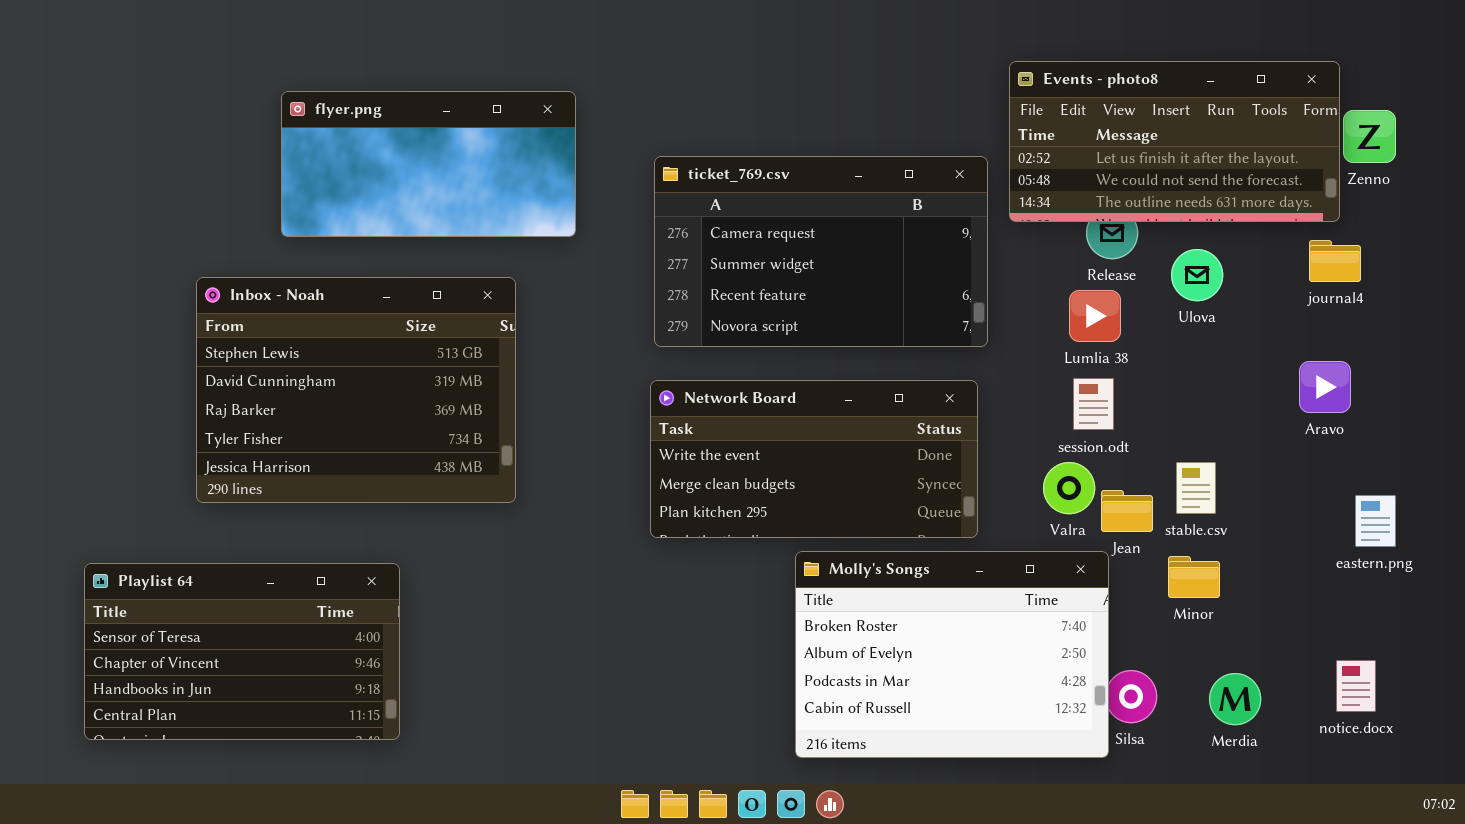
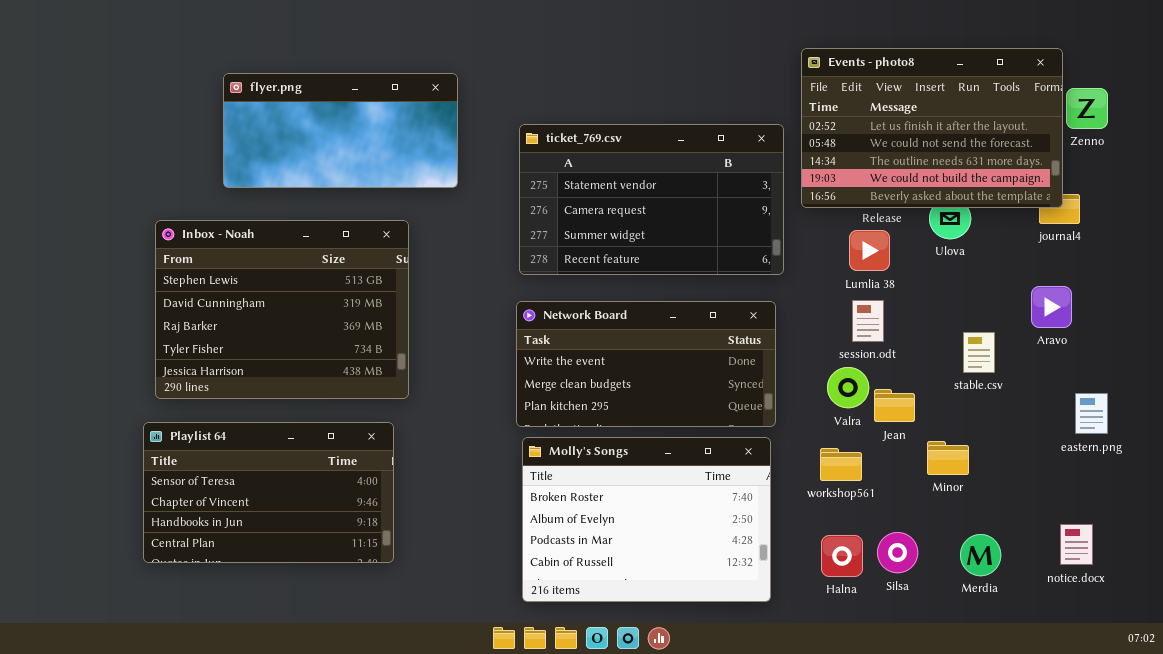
Events - photo8: [1009,61,1340,222] -> [801,48,1063,208], resized
ticket_769.csv: [654,156,988,347] -> [519,124,784,275], scrolled up 1 row
stable.csv: [1176,462,1216,514] -> [963,332,995,373], moved
Molly's Songs: [795,551,1109,758] -> [522,437,771,602], moved
Playlist 64: [84,563,400,740] -> [143,422,394,563], moved

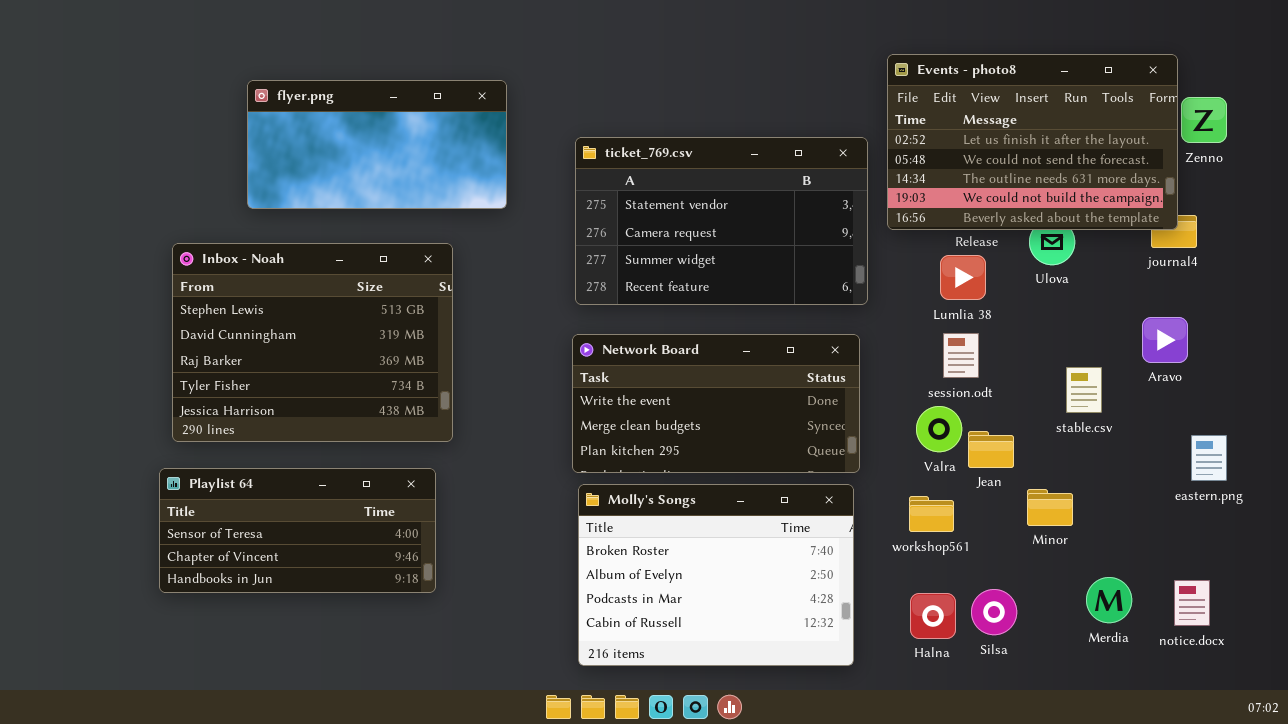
Playlist 64: [143,422,394,563] -> [159,468,436,593], resized
Merdia: [960,534,1001,576] -> [1086,577,1132,623], moved

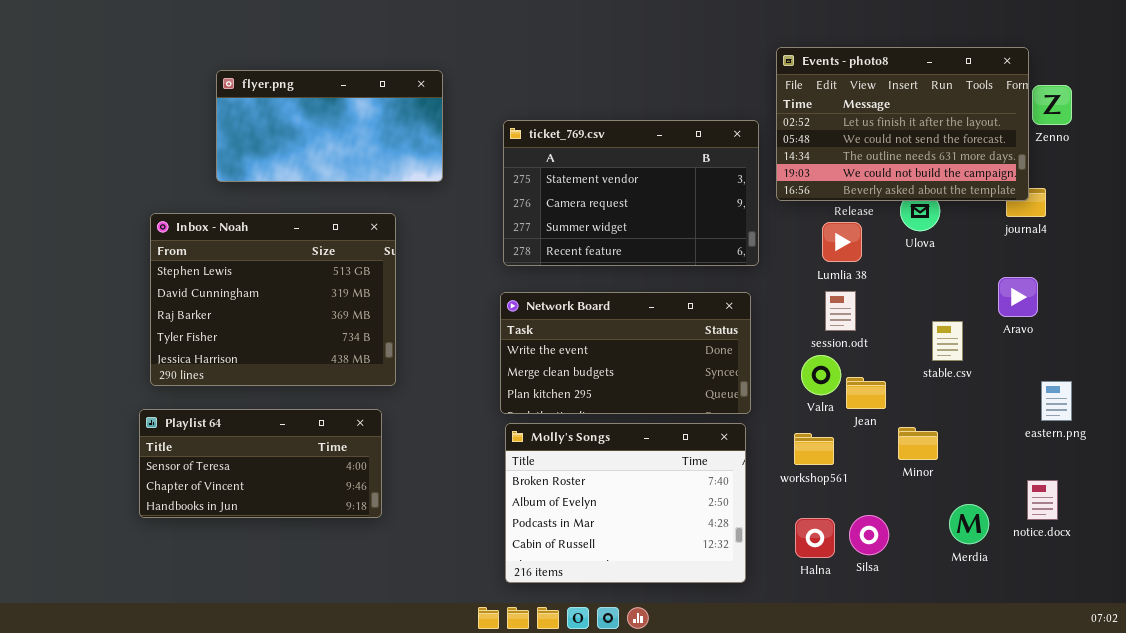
notice.docx: [1174,580,1210,626] -> [1027,480,1058,520], moved

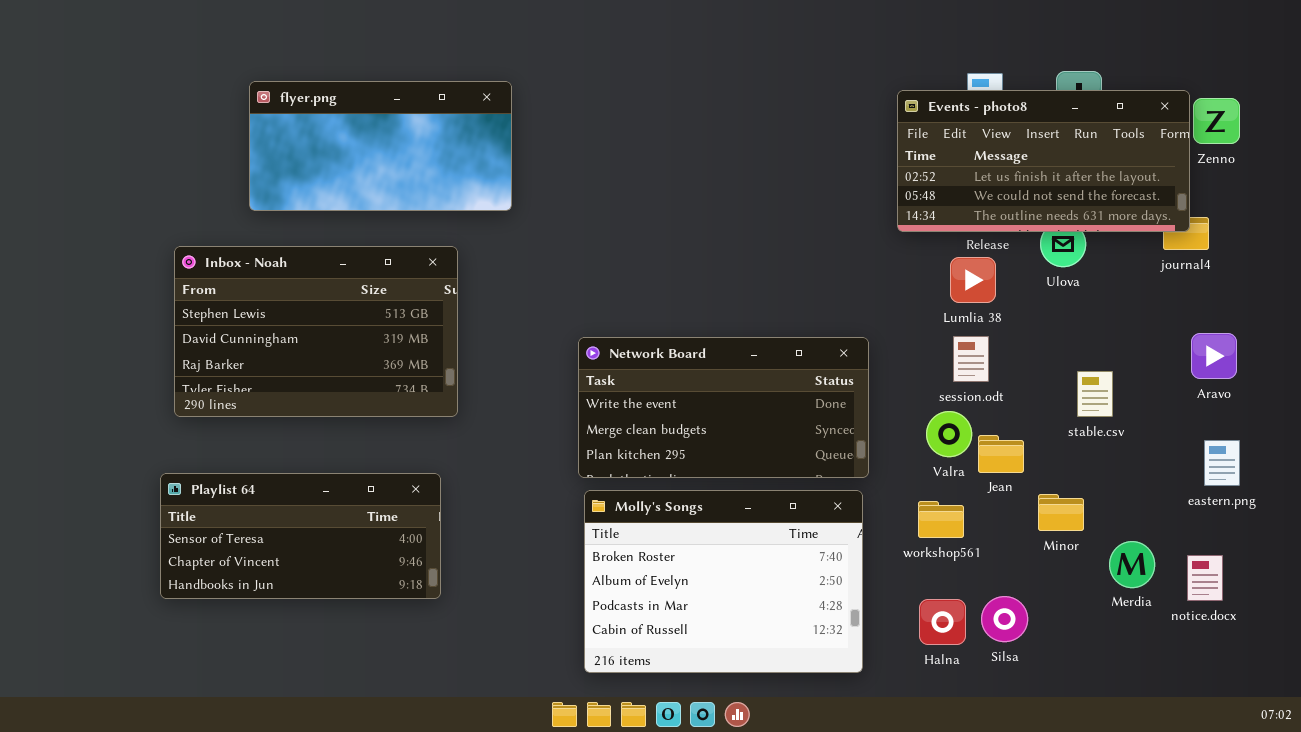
Events - photo8: [776,47,1029,201] -> [897,90,1190,232], resized
ticket_769.csv: [503,120,759,266] -> none, closed
Inbox - Noah: [150,213,396,386] -> [174,246,458,417], resized
Aravo: [998,277,1038,317] -> [1191,333,1237,379], moved
Merdia: [949,504,989,544] -> [1109,541,1155,588], moved

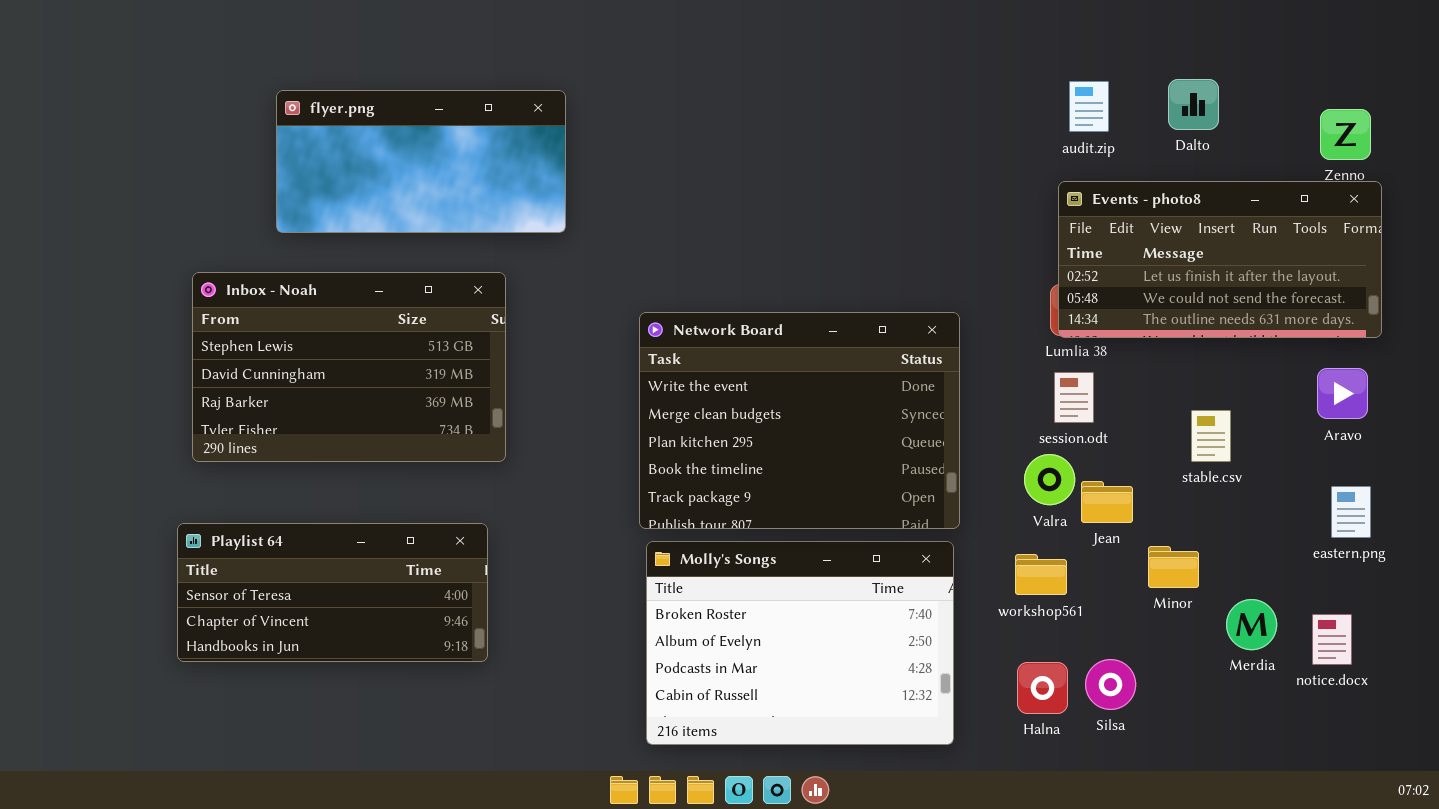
Events - photo8: [897,90,1190,232] -> [1058,181,1382,338], moved
Network Board: [578,337,869,478] -> [639,312,960,529], resized

